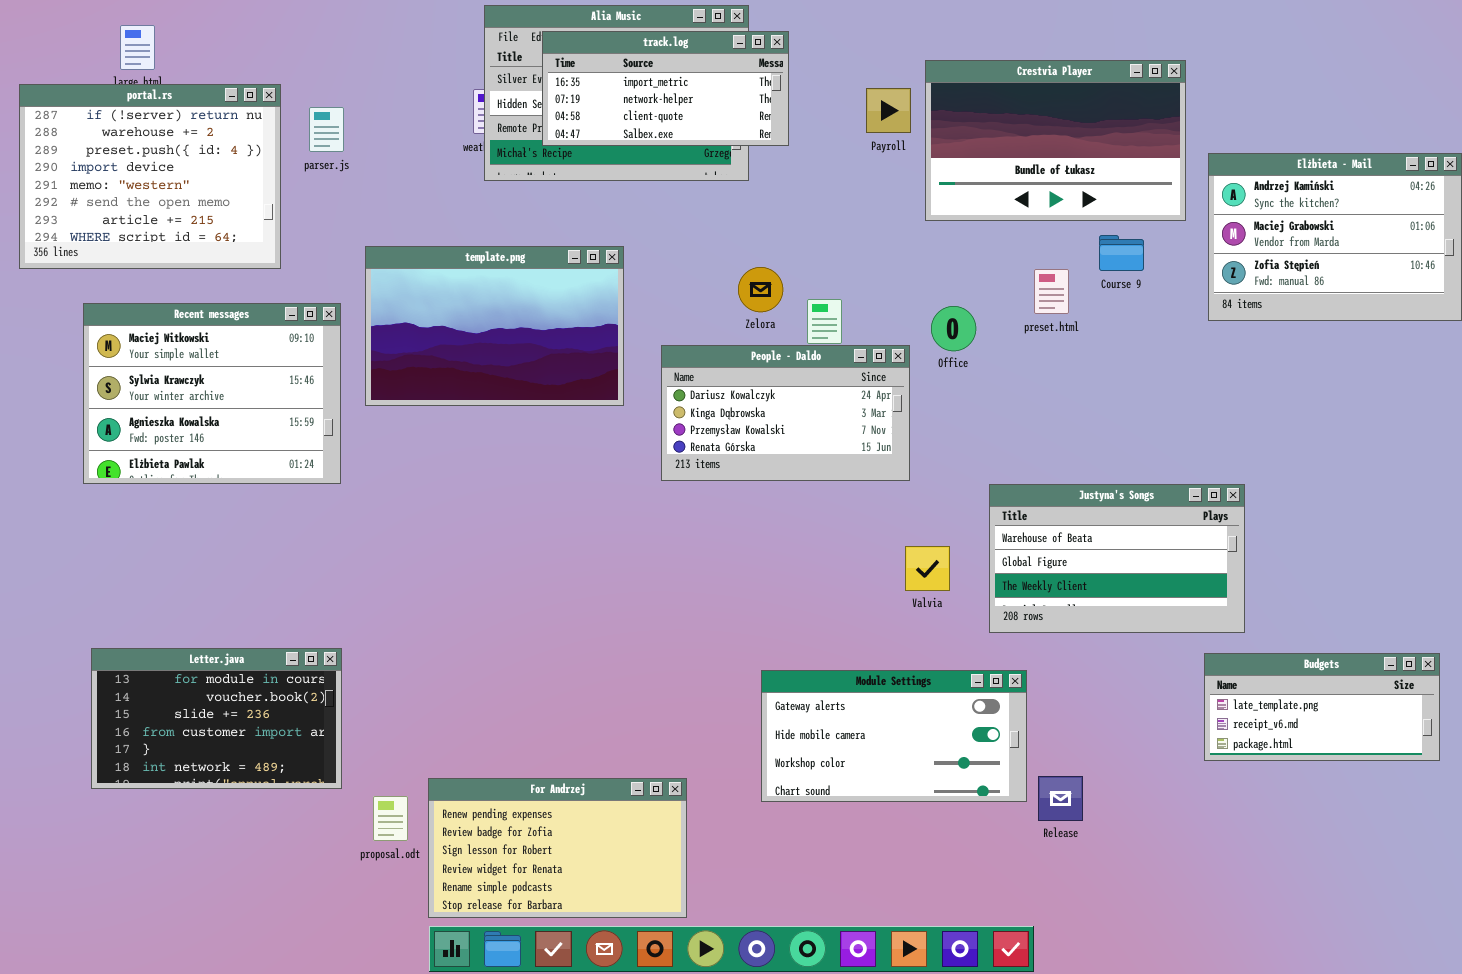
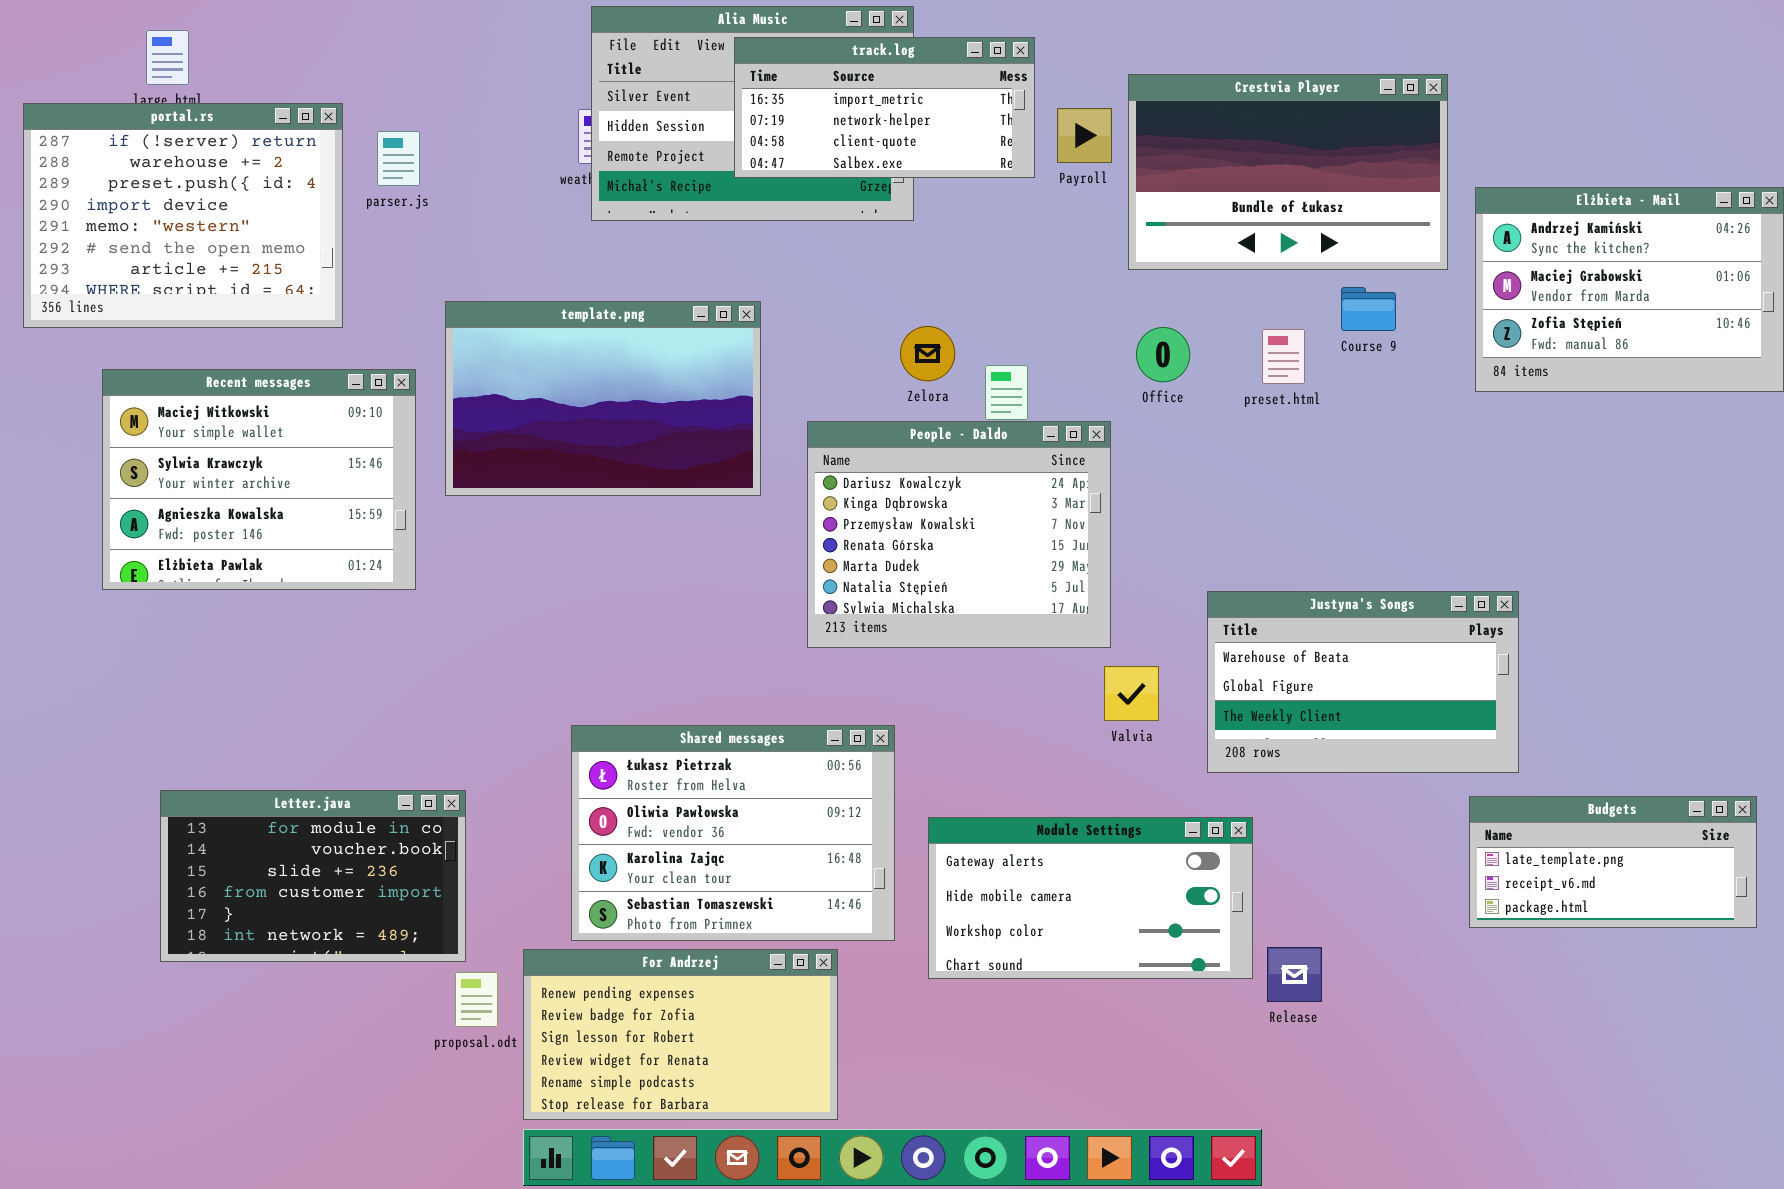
track.log: [542,31,789,146] -> [734,37,1035,178], moved
Office: [931,306,976,351] -> [1136,327,1190,382], moved
People - Daldo: [661,345,910,481] -> [807,421,1111,648], resized
Shared messages: none -> [571,725,895,941], opened
Letter.java: [91,648,342,789] -> [160,790,466,962], moved

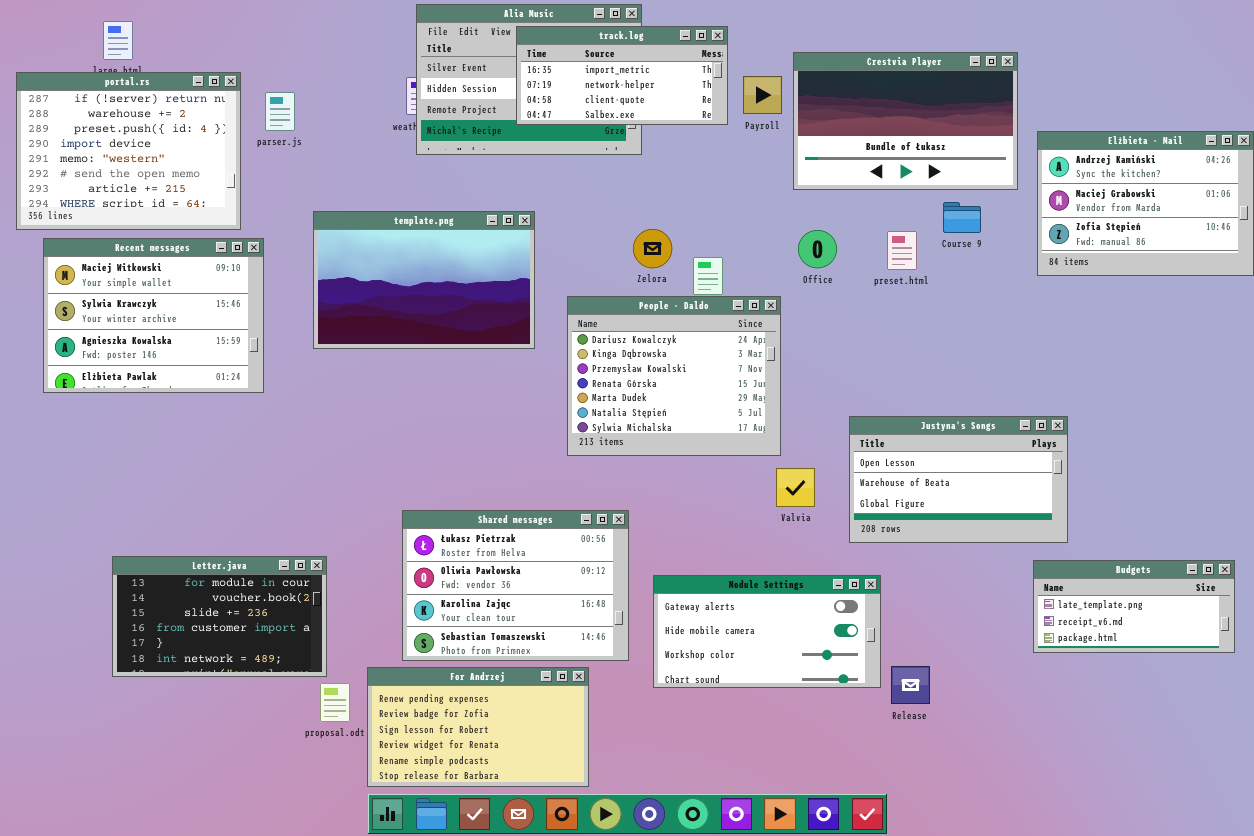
Recent messages: [102,369,416,590] -> [43,238,264,393], moved
Justyna's Songs: [1207,591,1519,773] -> [849,416,1068,543], scrolled up 1 row

